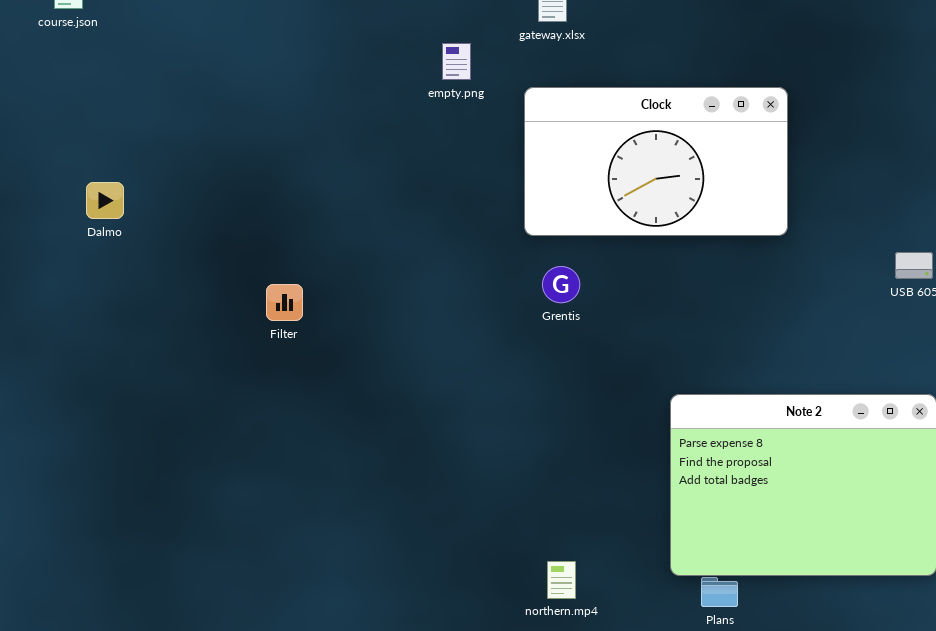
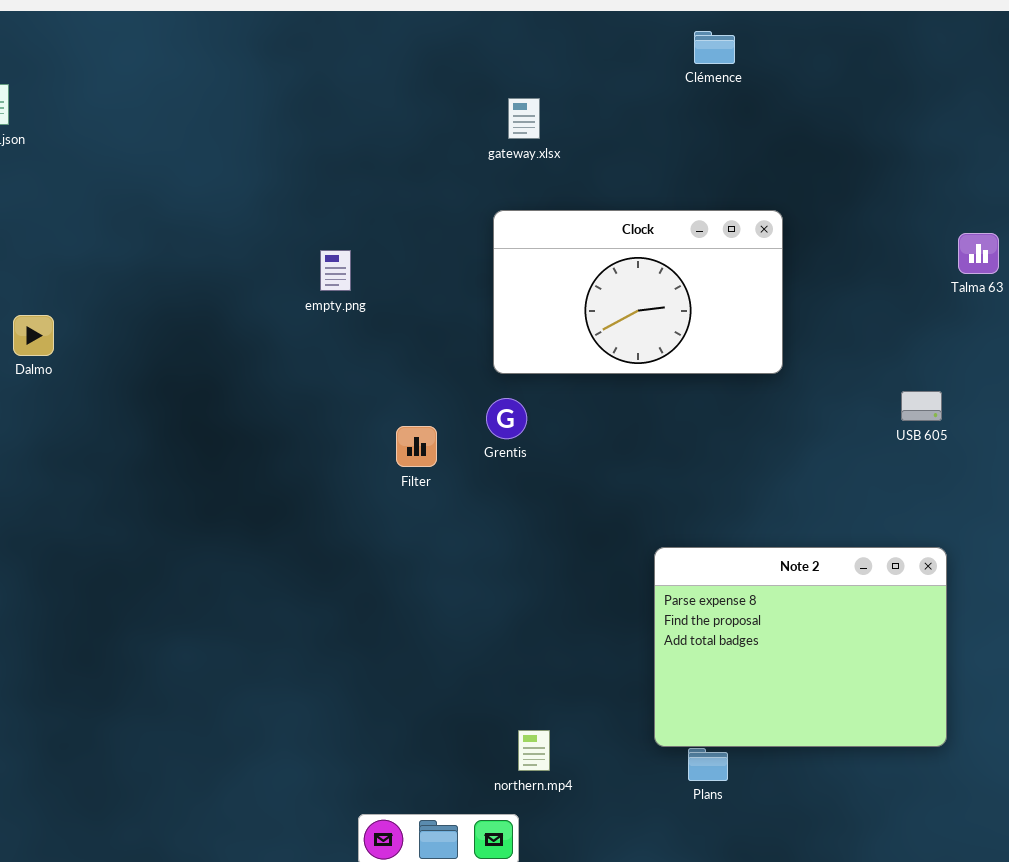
empty.png: [442,43,471,80] -> [320,250,351,291], moved
Grentis: [542,266,580,303] -> [486,398,527,439], moved
Filter: [266,284,303,321] -> [396,426,437,467], moved

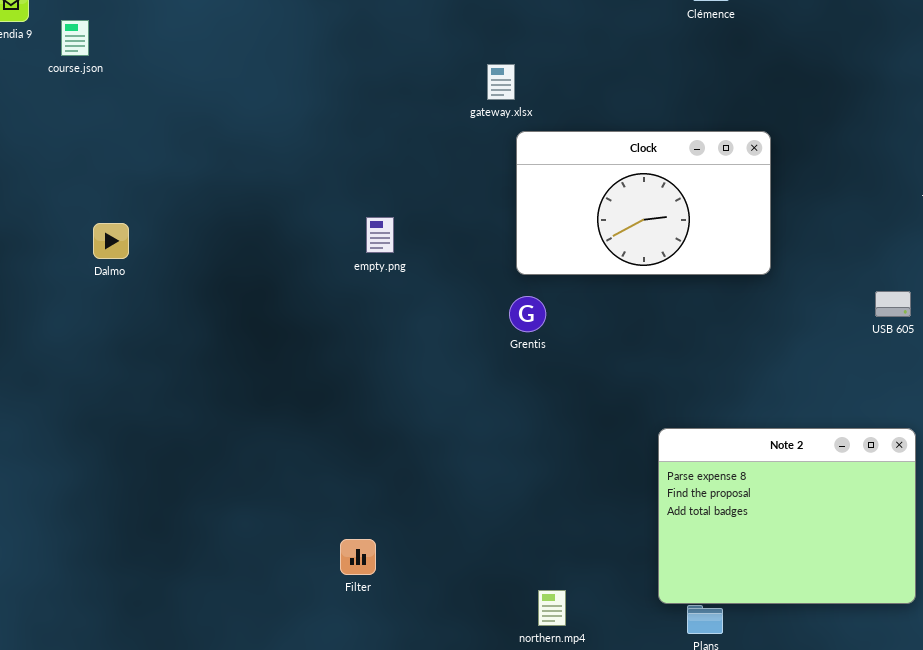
gateway.xlsx: [508,98,540,139] -> [487,64,515,100], moved
empty.png: [320,250,351,291] -> [366,217,394,253], moved
Filter: [396,426,437,467] -> [340,539,376,575], moved

